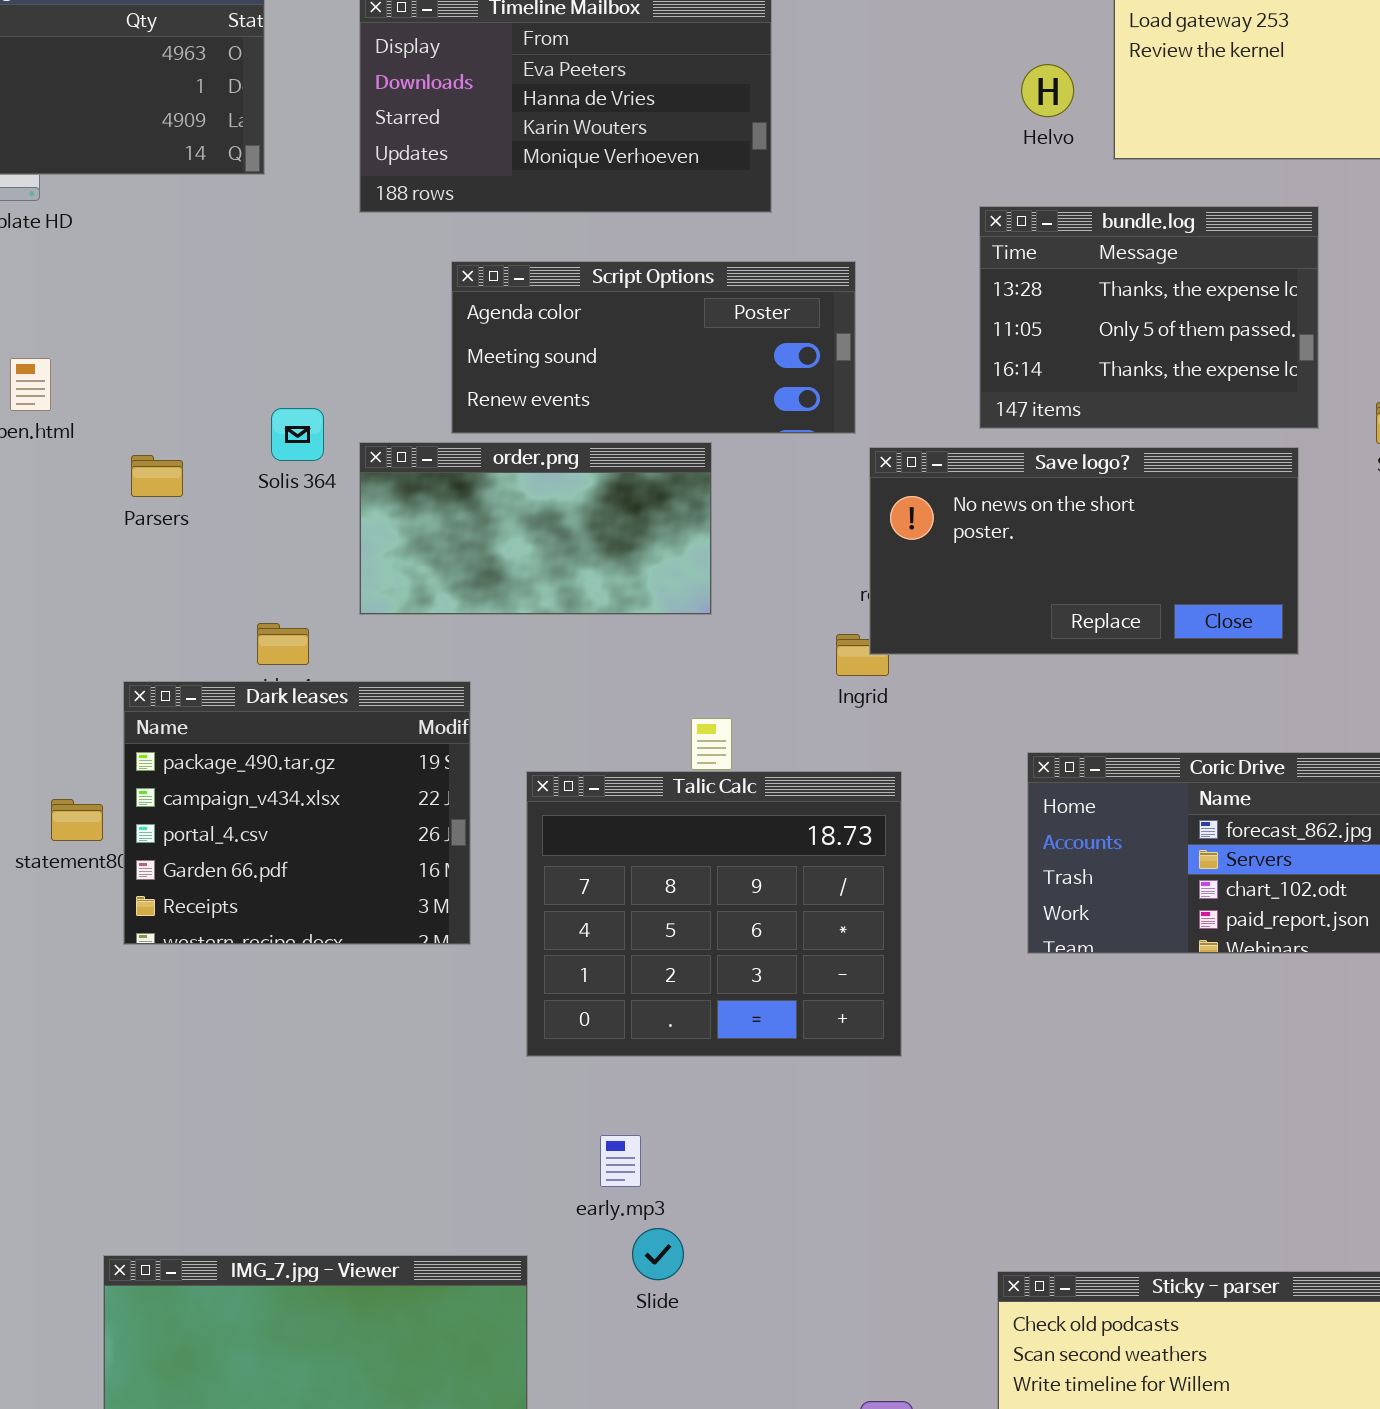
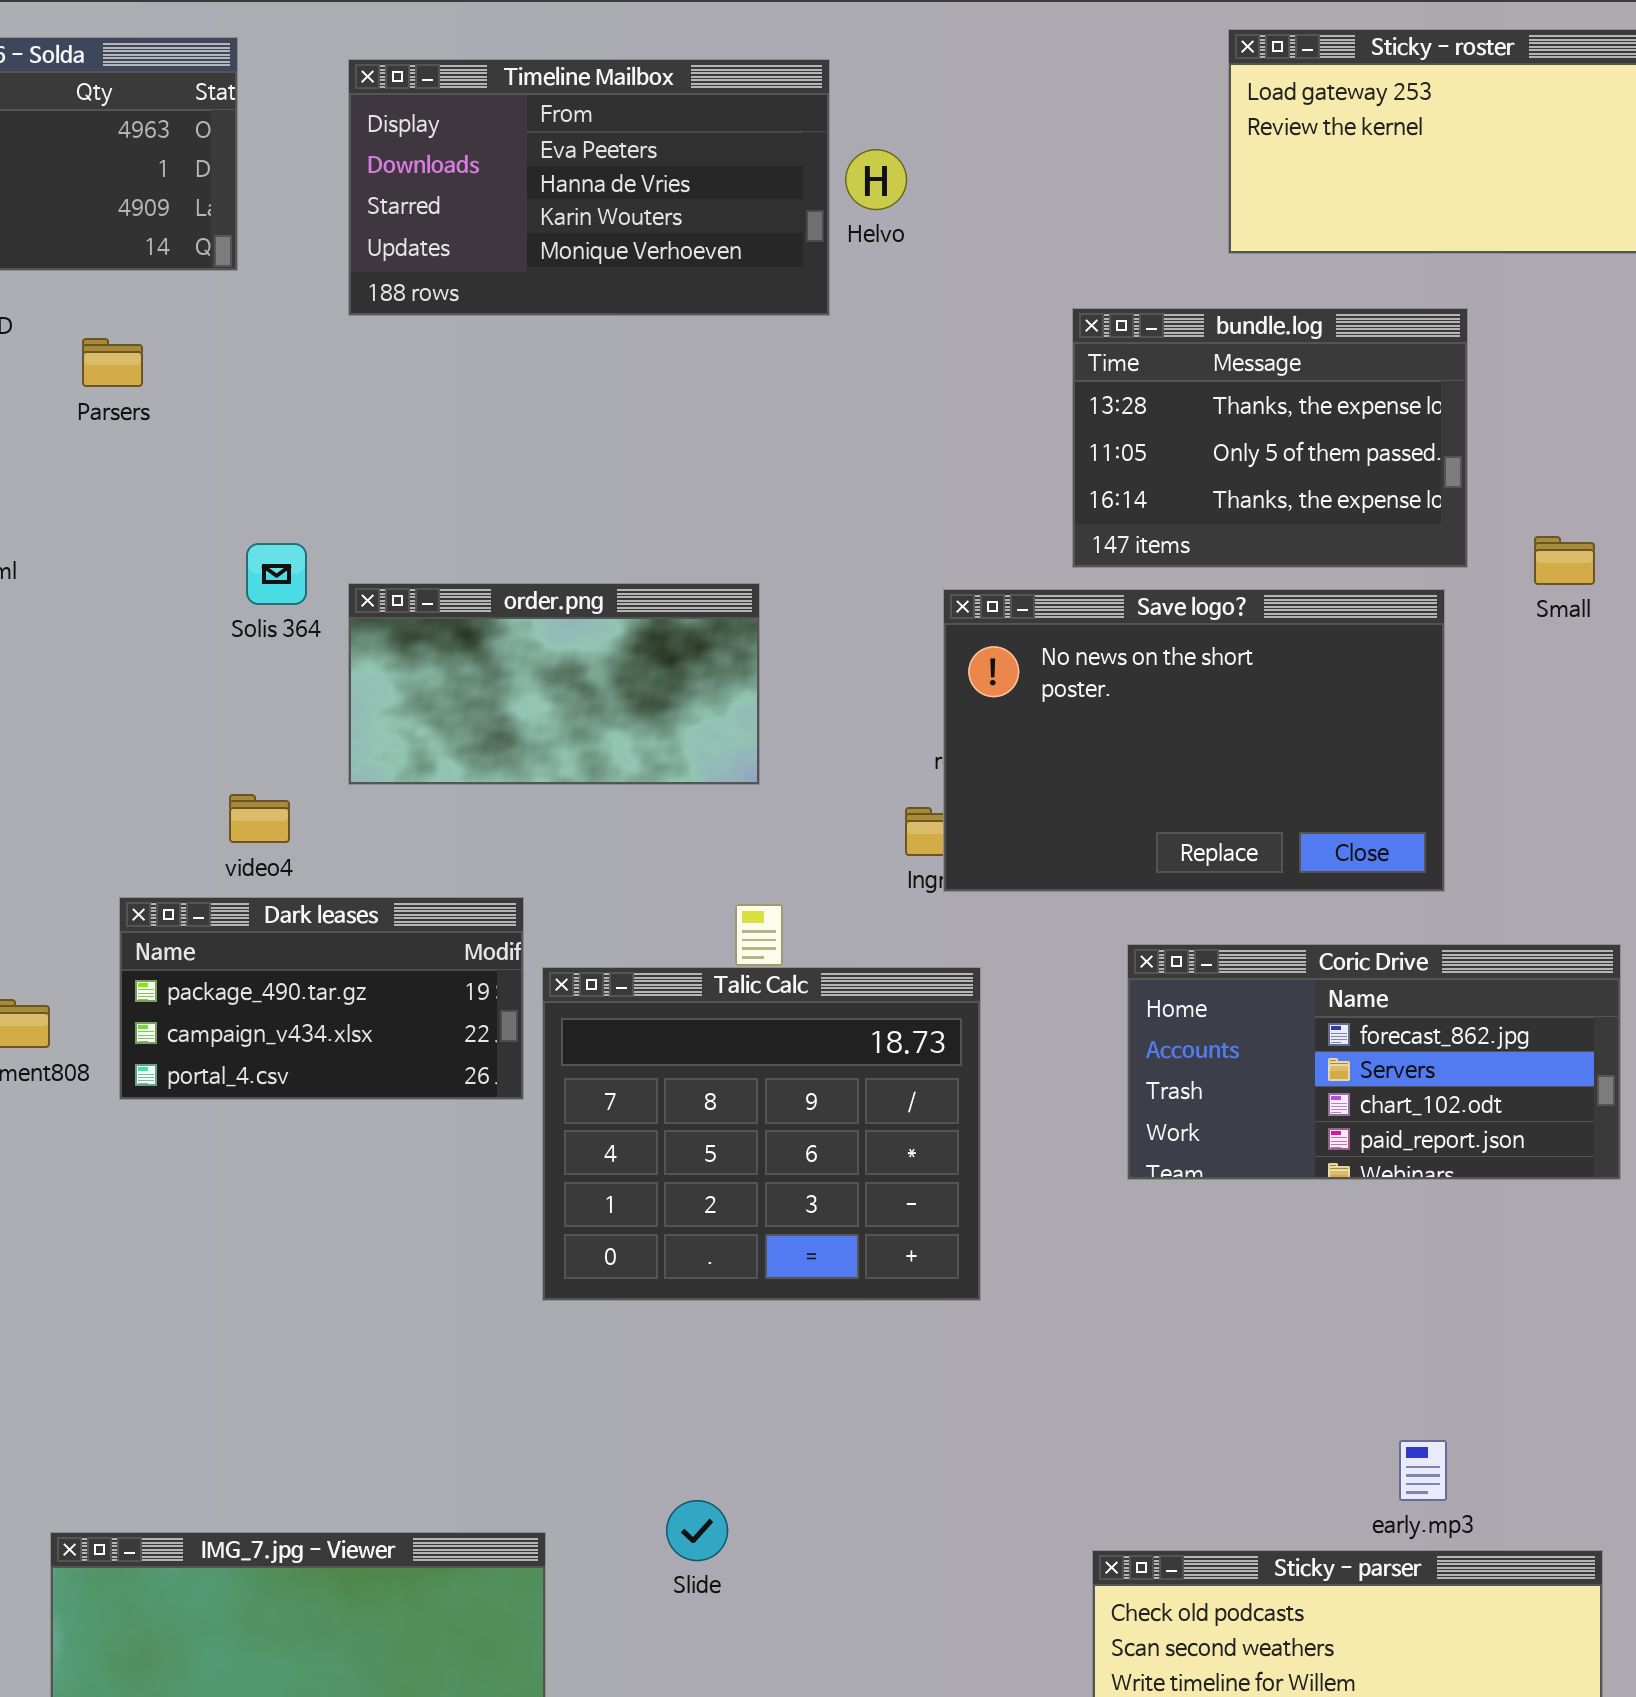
Helvo: [1021,64,1074,117] -> [845,149,907,210], moved
Script Options: [451,261,856,434] -> none, closed
Save logo?: [869,447,1299,655] -> [943,589,1445,892], resized
Parsers: [131,455,183,497] -> [82,338,143,387], moved
Dark leases: [123,681,471,945] -> [119,897,524,1100], moved, resized
early.mp3: [600,1135,641,1187] -> [1399,1440,1447,1501], moved

